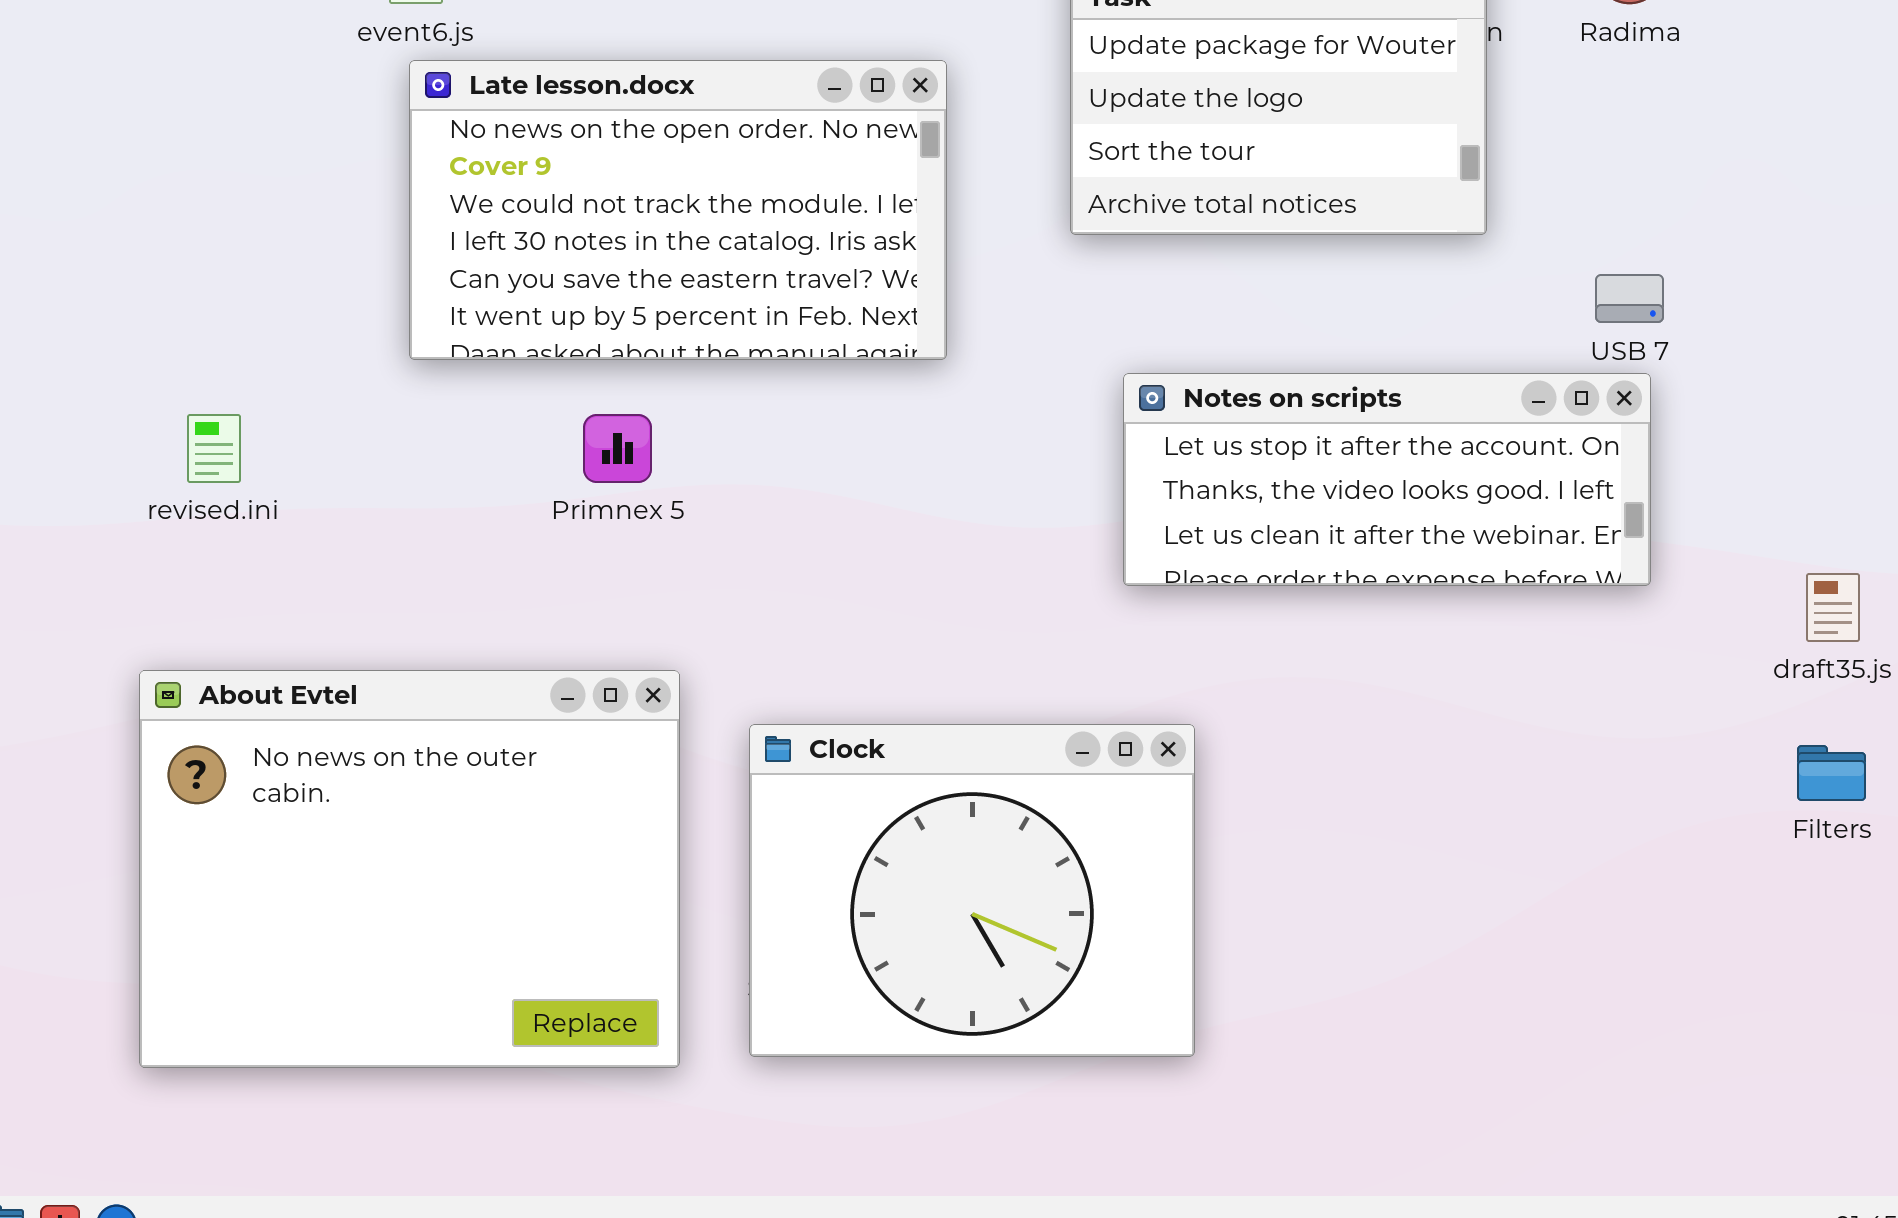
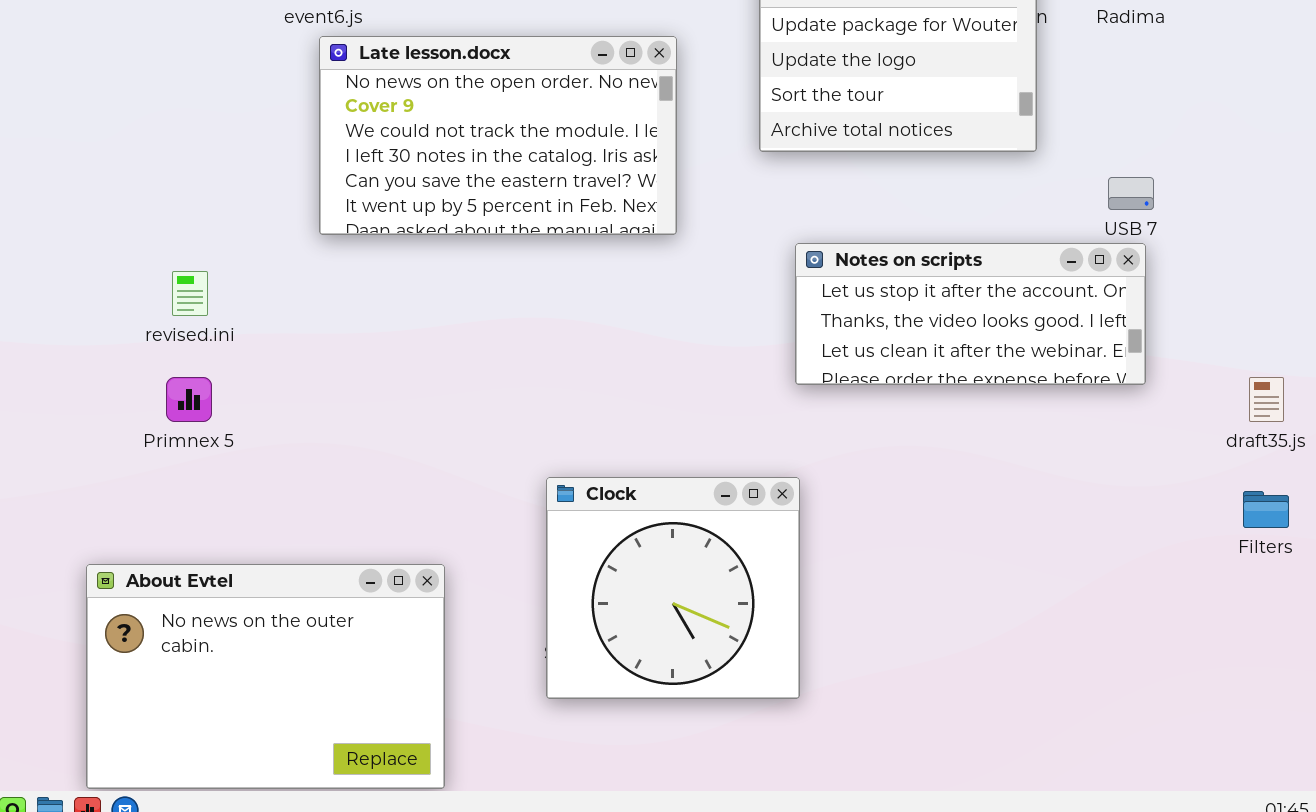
Primnex 5: [583,414,652,483] -> [166,377,212,422], moved
About Evtel: [139,670,680,1068] -> [86,564,445,789], moved, resized
Clock: [749,724,1195,1057] -> [546,477,800,699], resized

